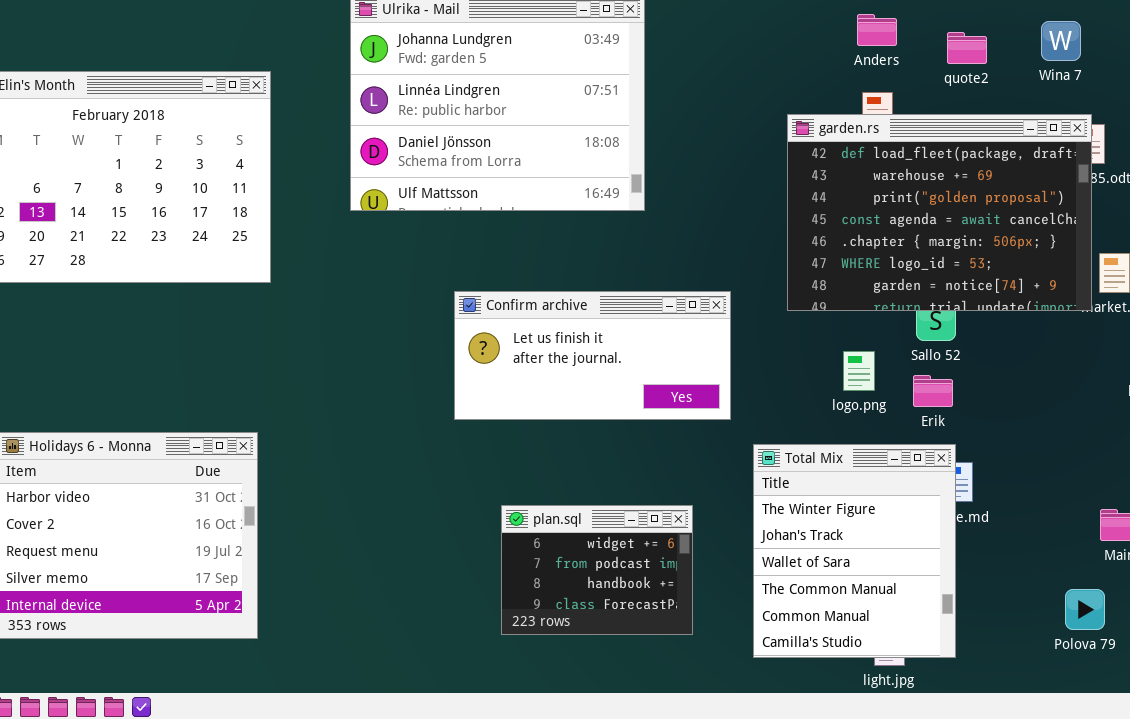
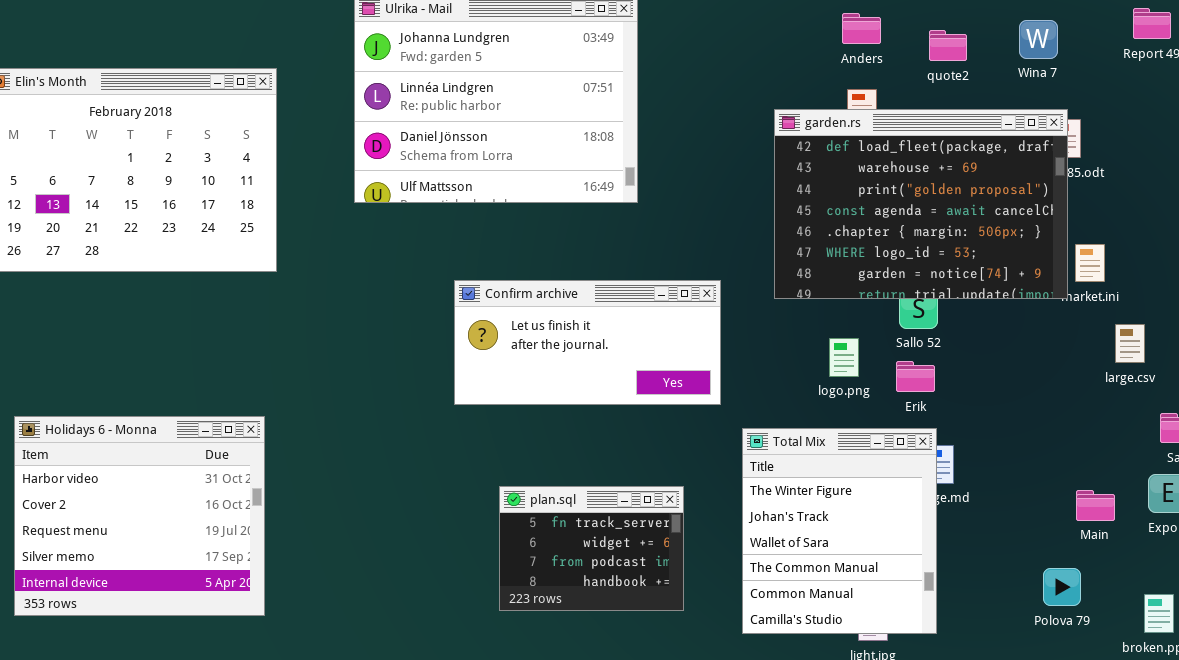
plan.sql: [501,505,693,635] -> [499,486,684,611], scrolled up 1 row

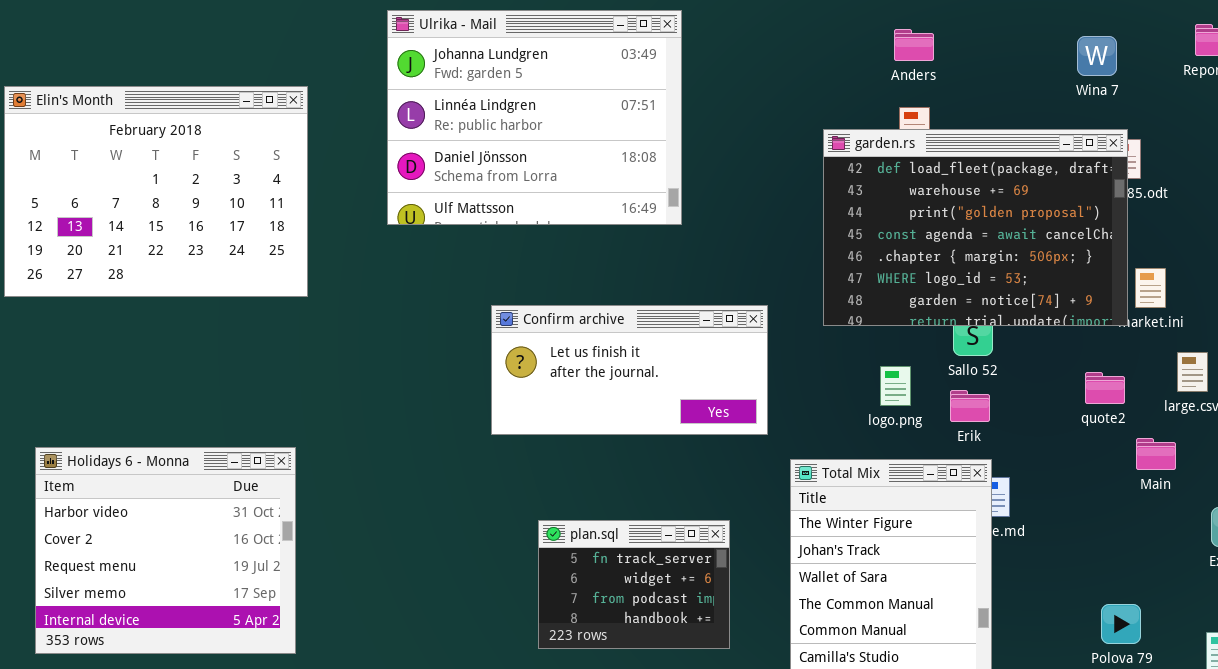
quote2: [929,30,967,61] -> [1085,372,1125,404], moved
Main: [1076,490,1115,521] -> [1136,438,1176,470], moved

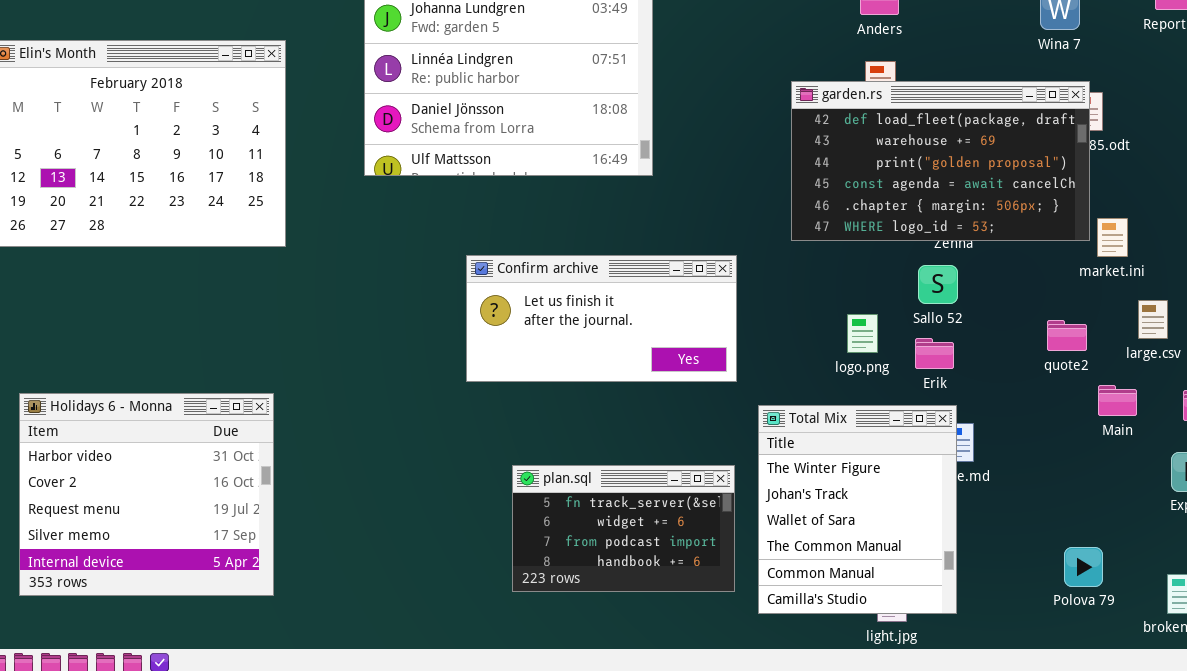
garden.rs: [823,129,1128,326] -> [791,81,1090,241], resized
plan.sql: [538,520,730,649] -> [512,465,735,592], resized

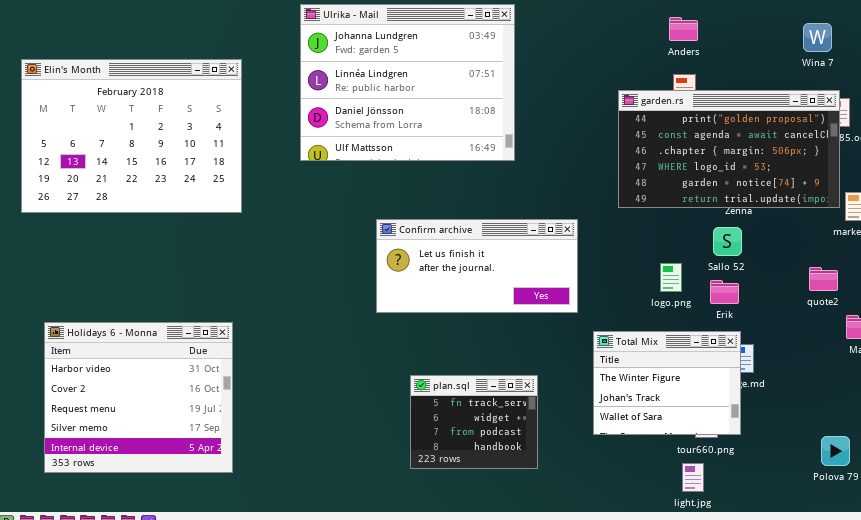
garden.rs: [791,81,1090,241] -> [618,90,840,208], scrolled down 2 rows
Total Mix: [758,405,957,614] -> [593,331,741,435], resized
plan.sql: [512,465,735,592] -> [410,375,538,469], resized

